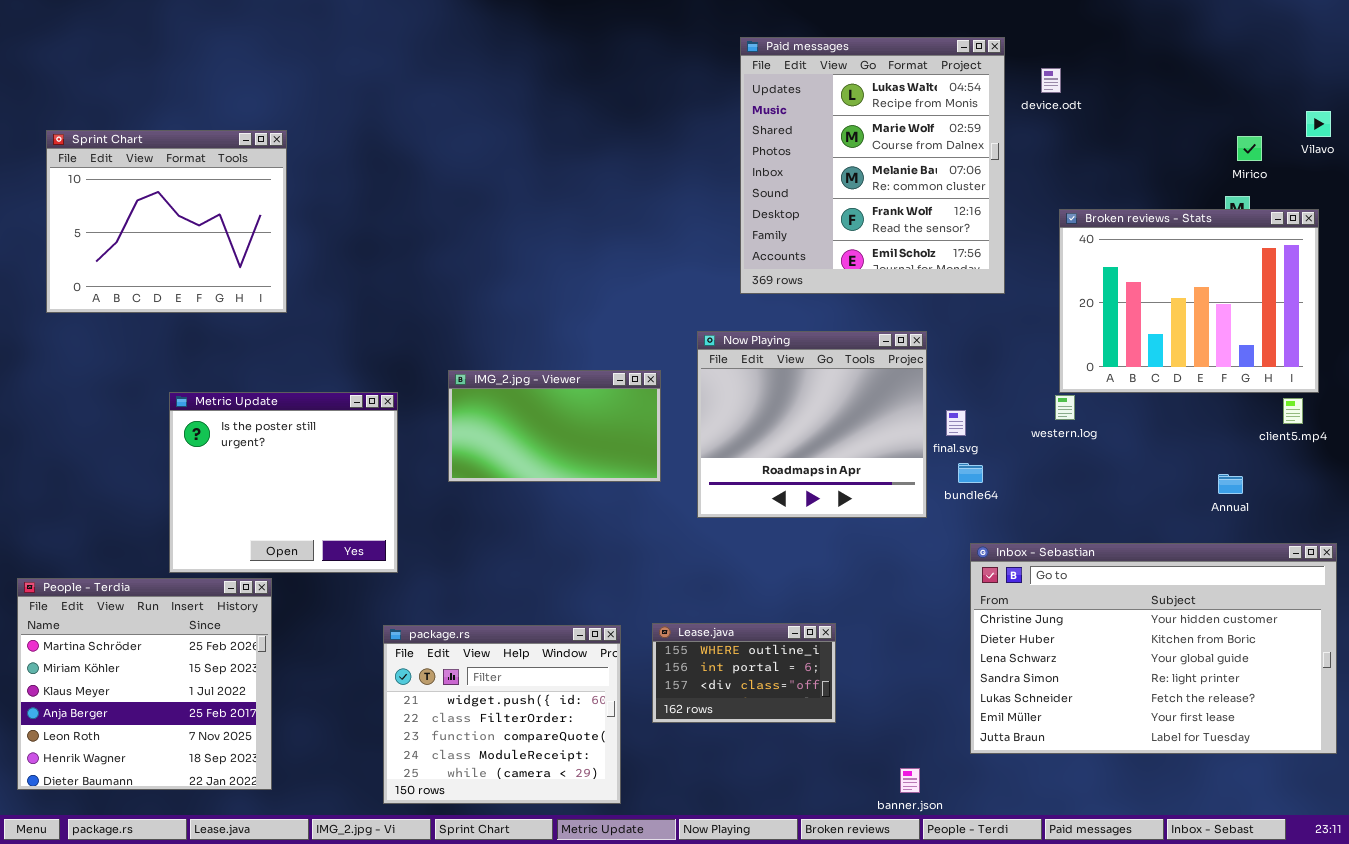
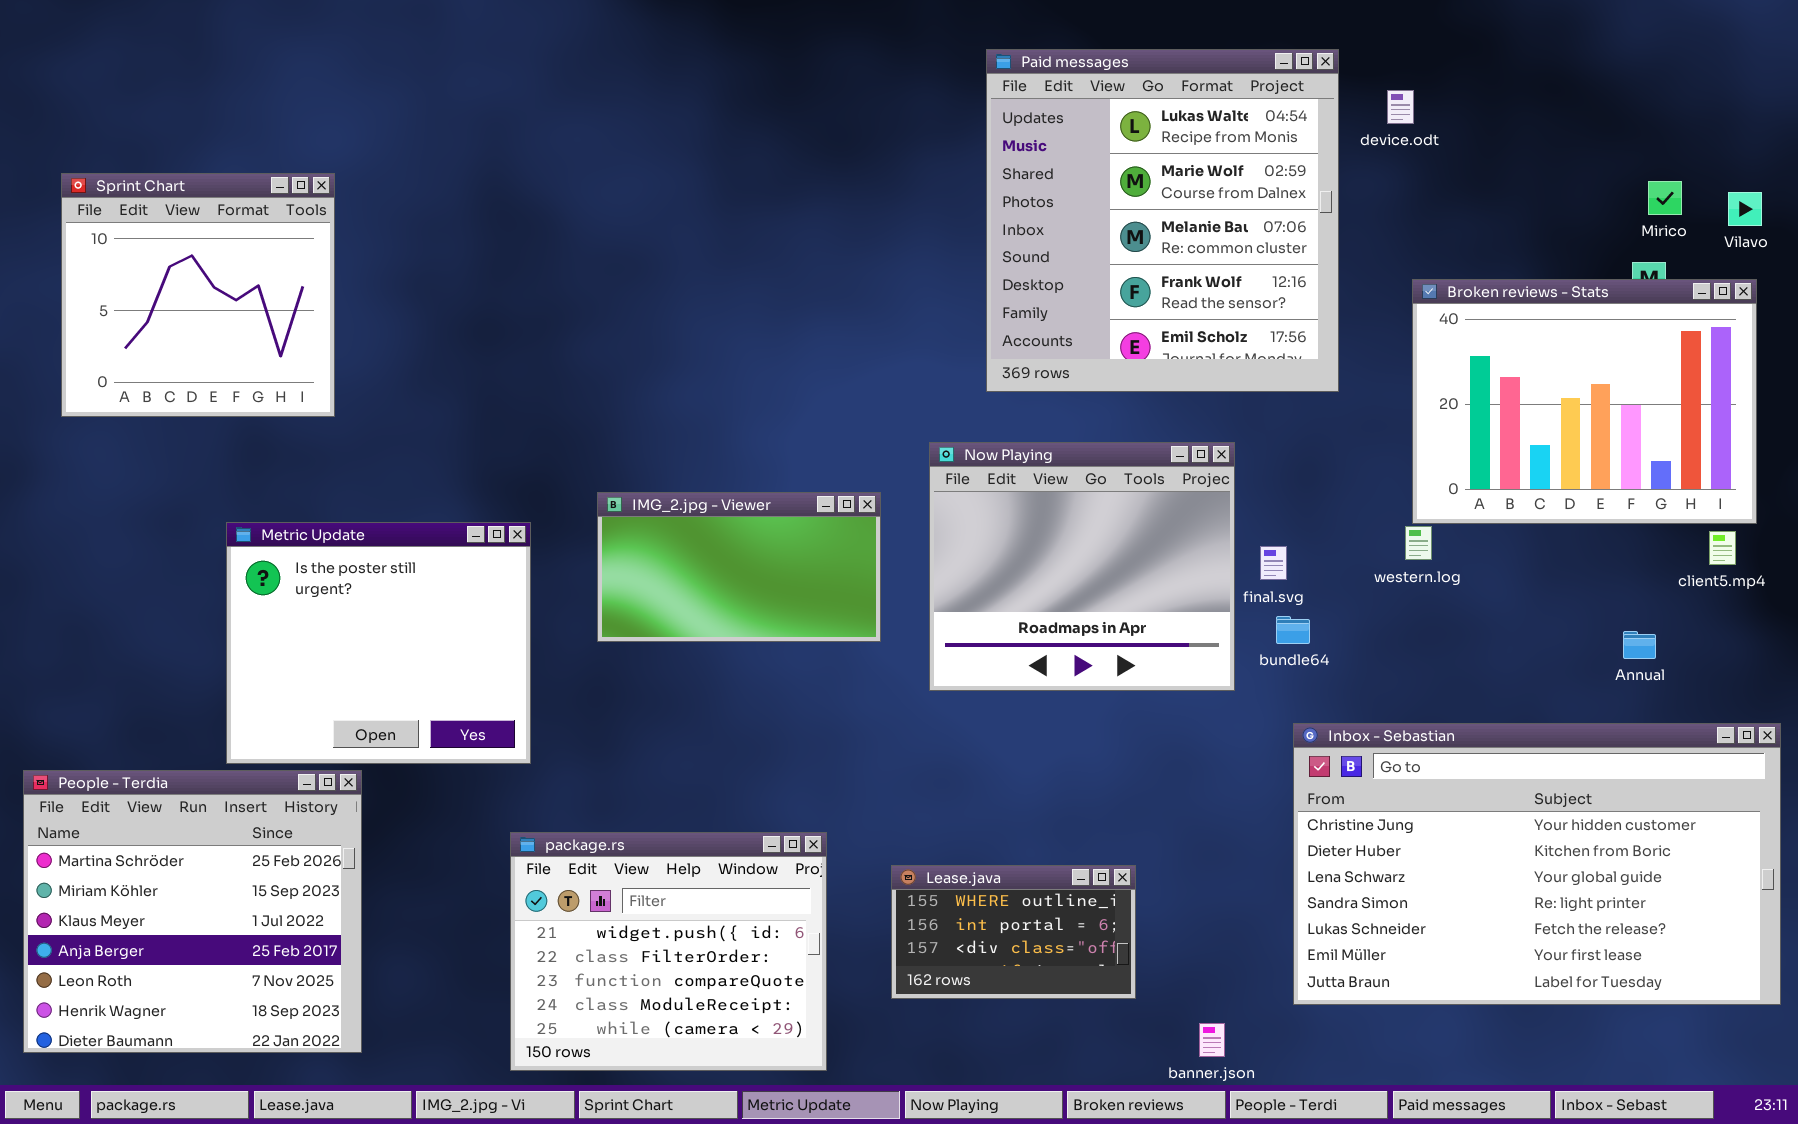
Vilavo: [1306,111,1331,137] -> [1728,192,1762,226], moved
Sprint Chart: [46,130,287,313] -> [61,173,335,417], resized
Lease.java: [652,623,836,723] -> [891,865,1136,999], moved

